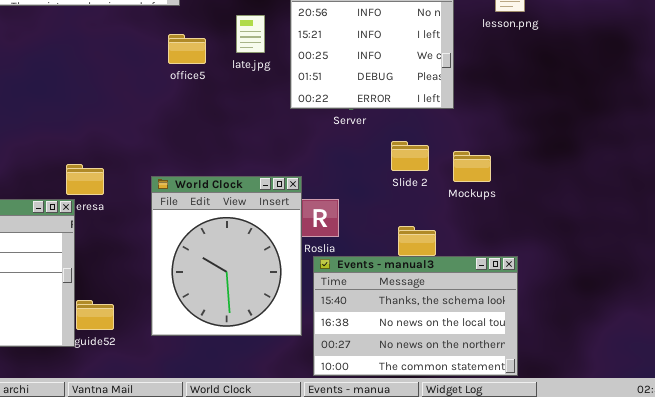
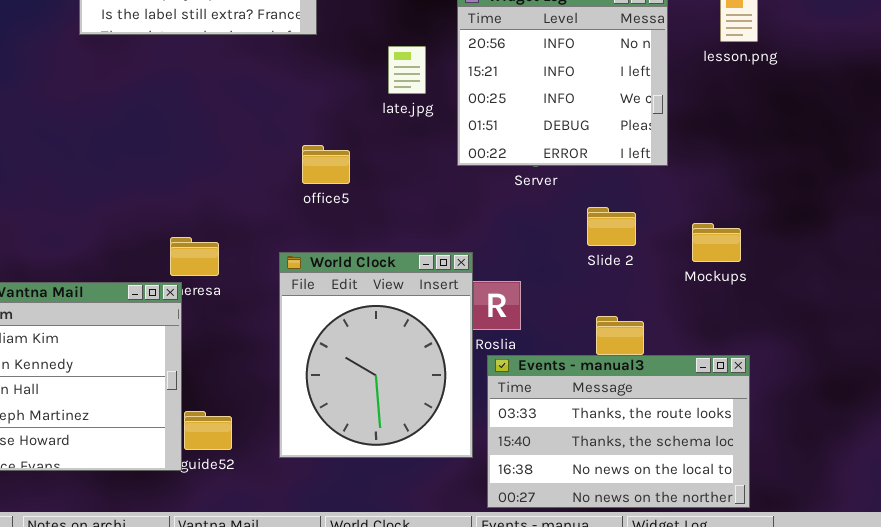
office5: [168,34,206,64] -> [302,145,350,184], moved
Mockups: [453,151,491,182] -> [692,223,741,262], moved
Events - manual3: [313,256,518,376] -> [487,355,750,508], scrolled up 1 row

